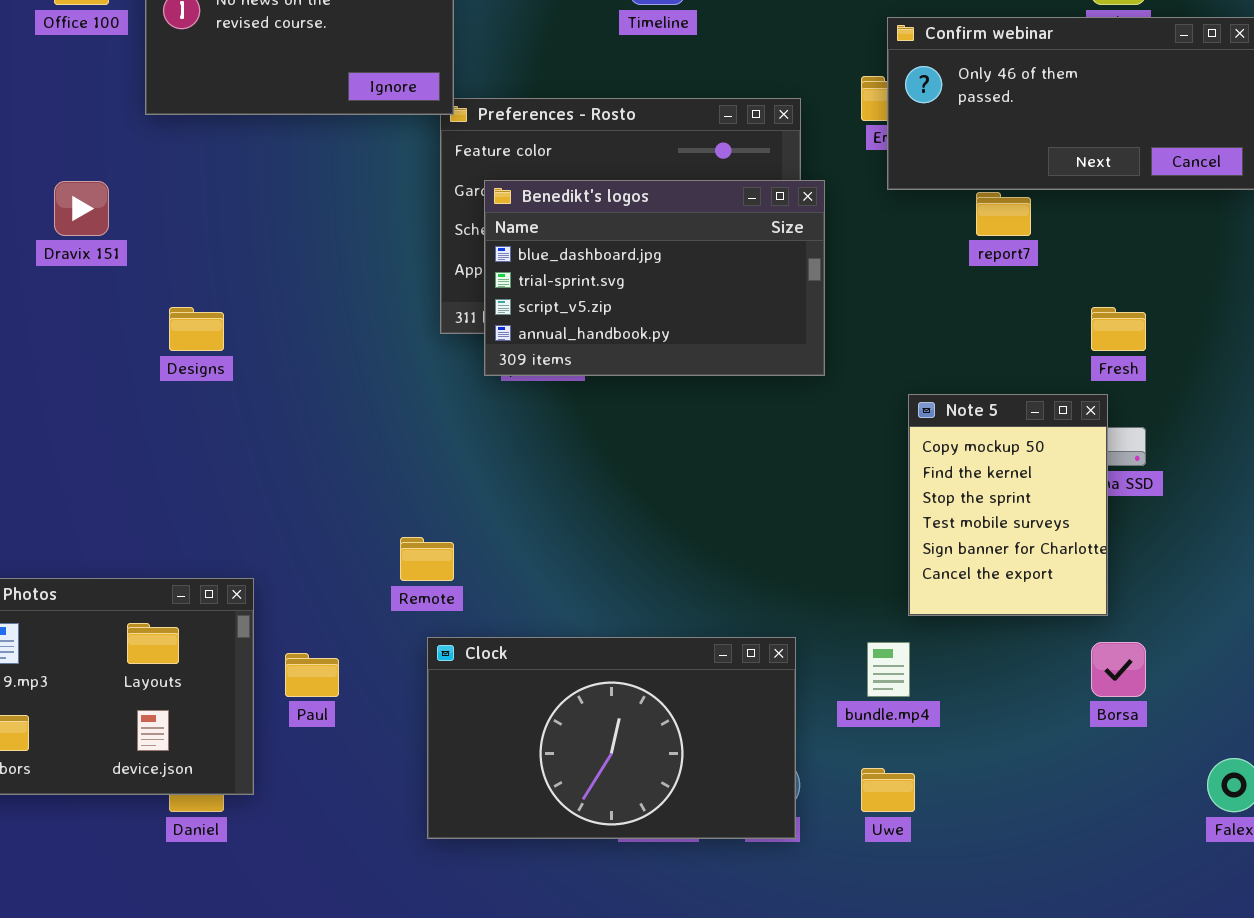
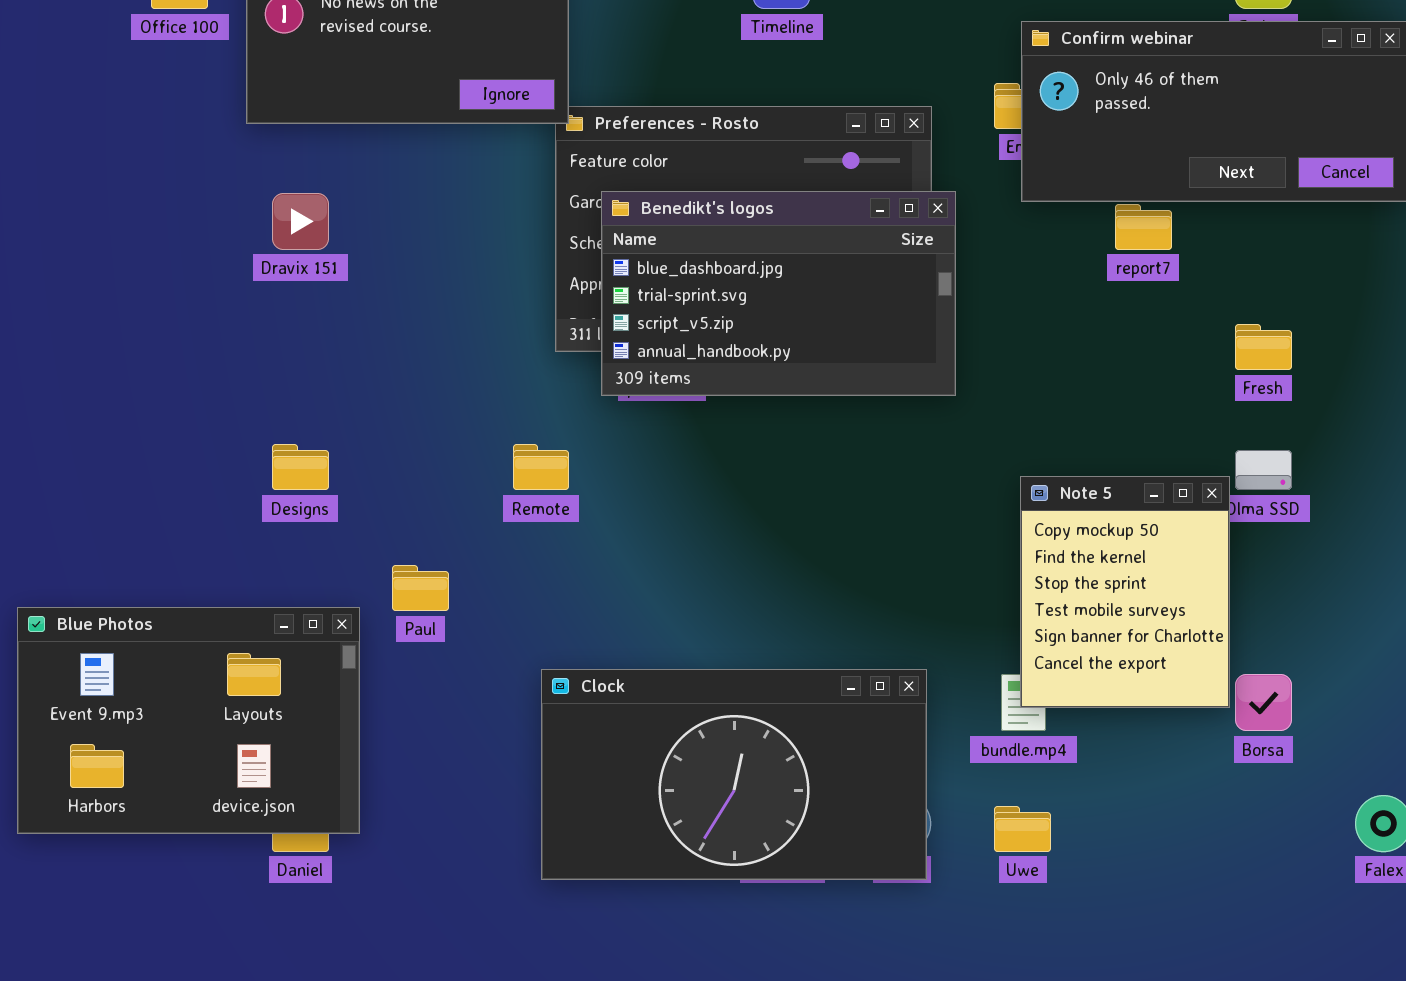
Dravix 151: [54,181,109,236] -> [272,193,329,250], moved
Designs: [169,307,224,351] -> [272,444,329,490], moved
Note 5: [908,394,1108,616] -> [1020,476,1230,708], moved
Remote: [400,537,454,581] -> [513,444,569,490], moved
Paul: [285,653,339,697] -> [392,565,449,611], moved

